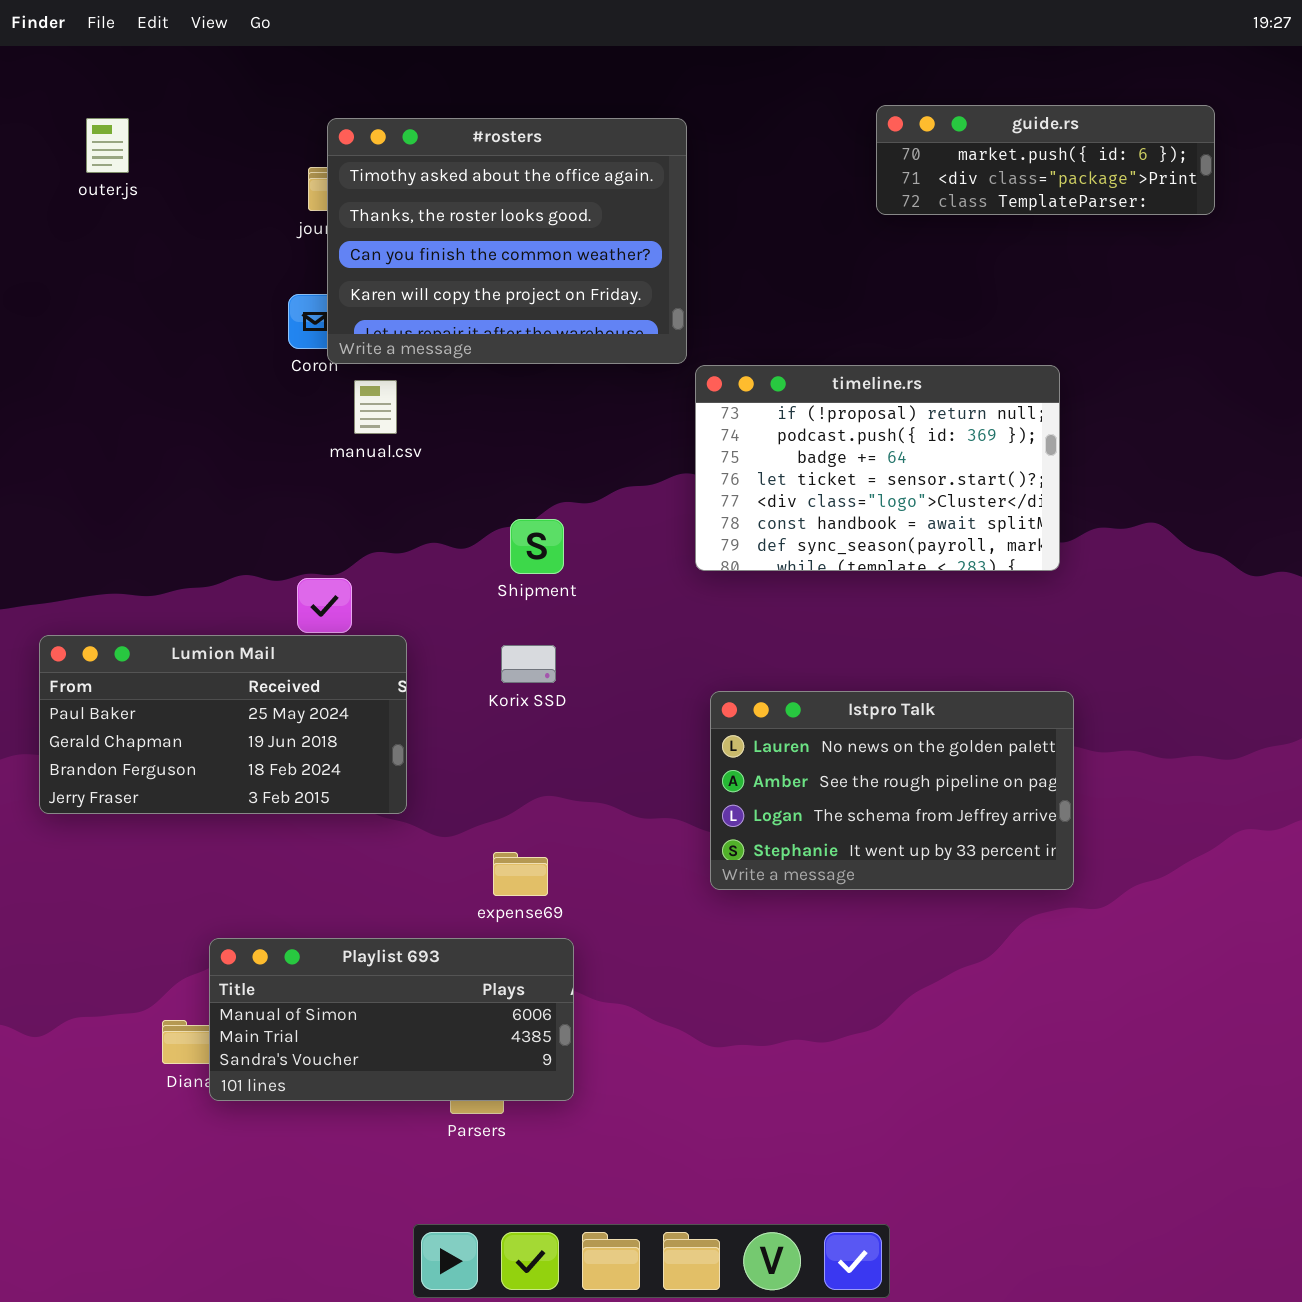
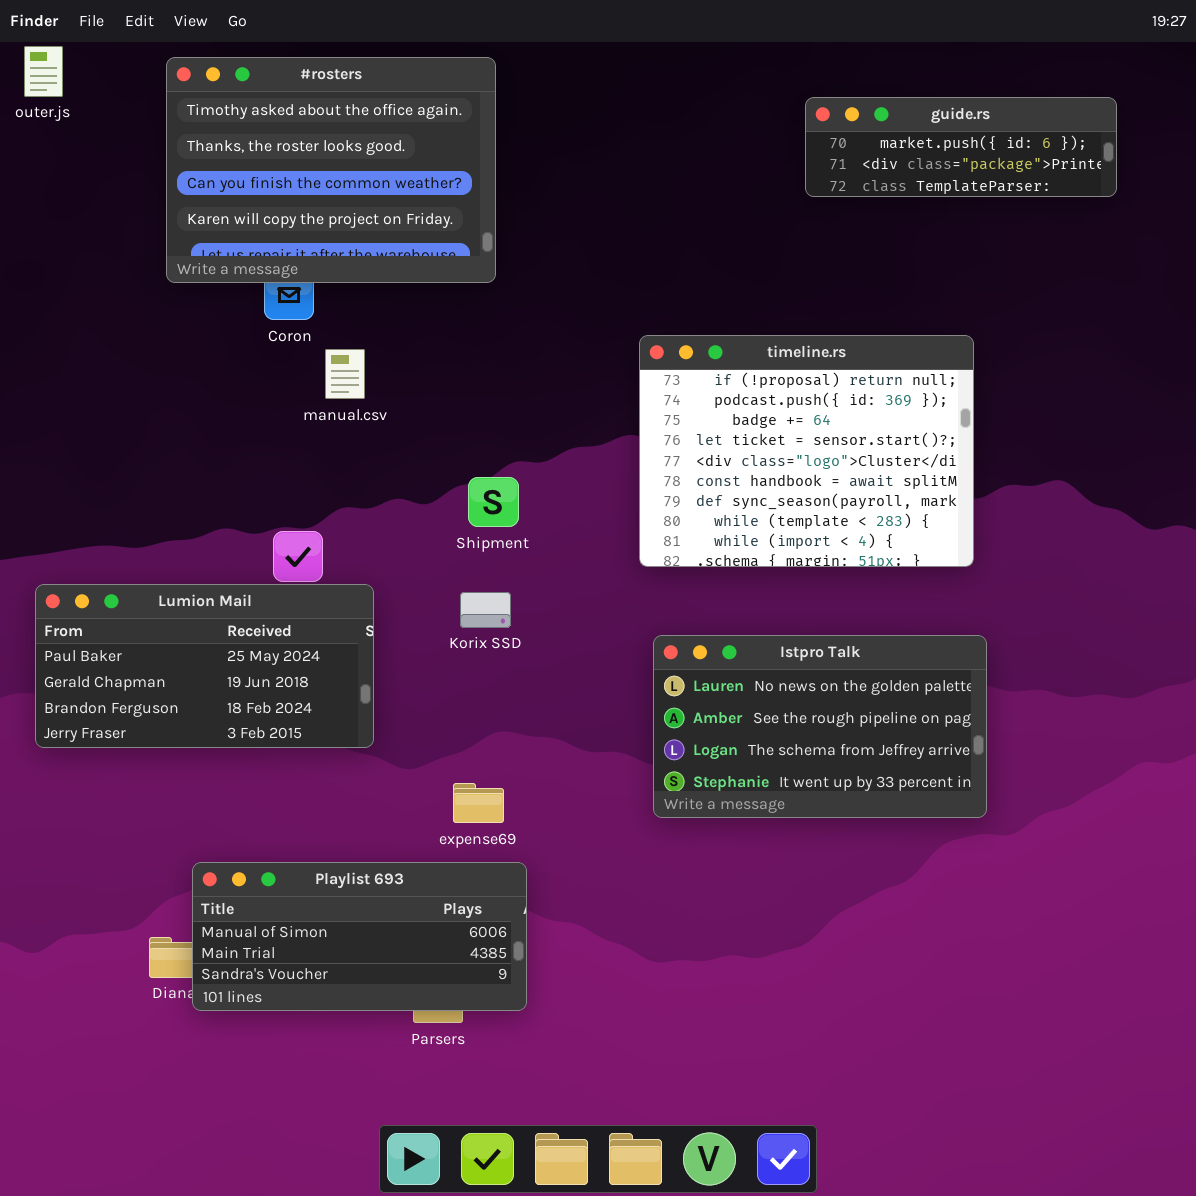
outer.js: [86,118,129,173] -> [24,46,63,97], moved
#rosters: [327,118,687,364] -> [166,57,496,283], moved
timeline.rs: [695,365,1060,571] -> [639,335,974,567], resized

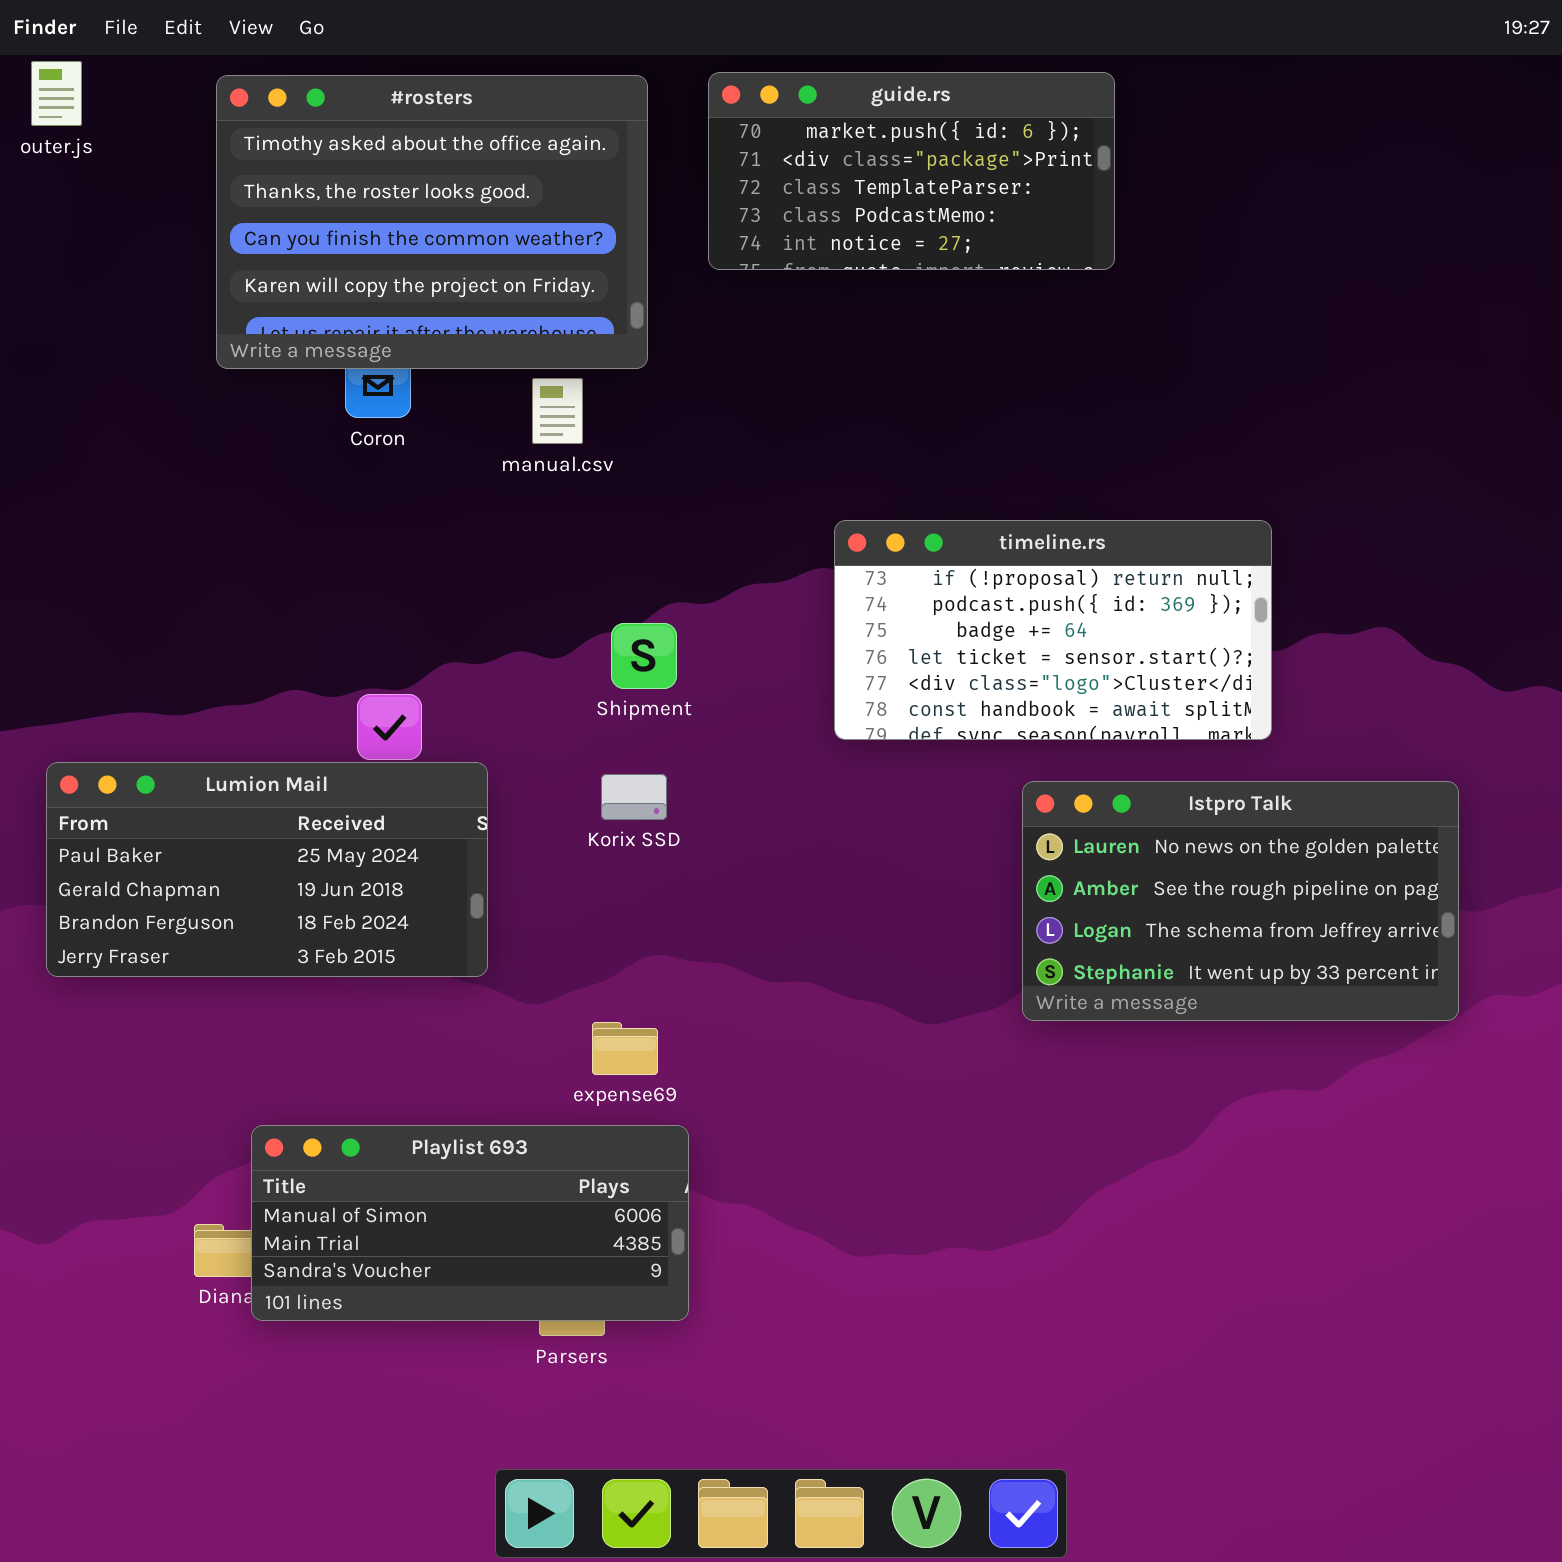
guide.rs: [805,97,1117,197] -> [708,72,1115,270], moved, resized
timeline.rs: [639,335,974,567] -> [834,520,1272,740], resized
manual.csv: [325,349,365,399] -> [532,378,583,444], moved
Istpro Talk: [653,635,987,818] -> [1022,781,1459,1021], moved

